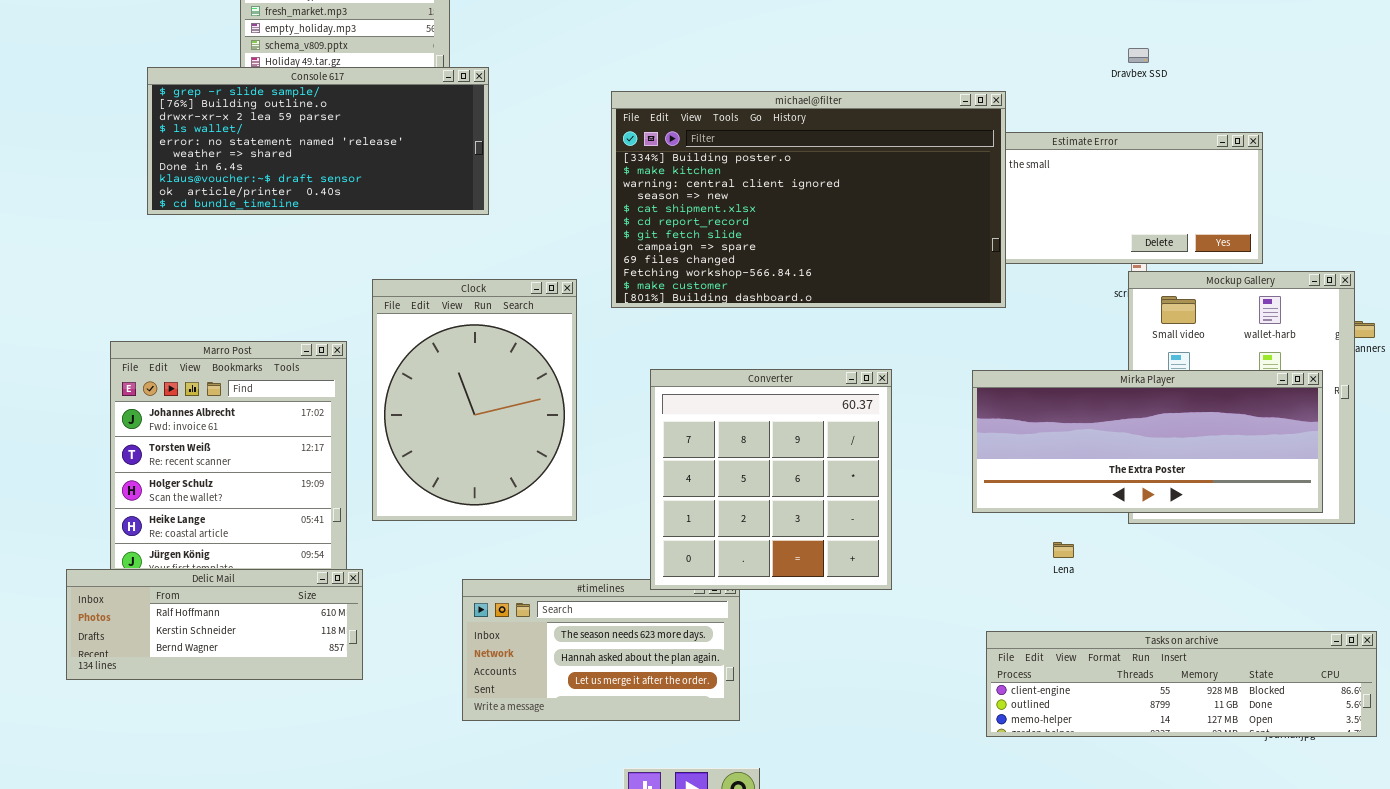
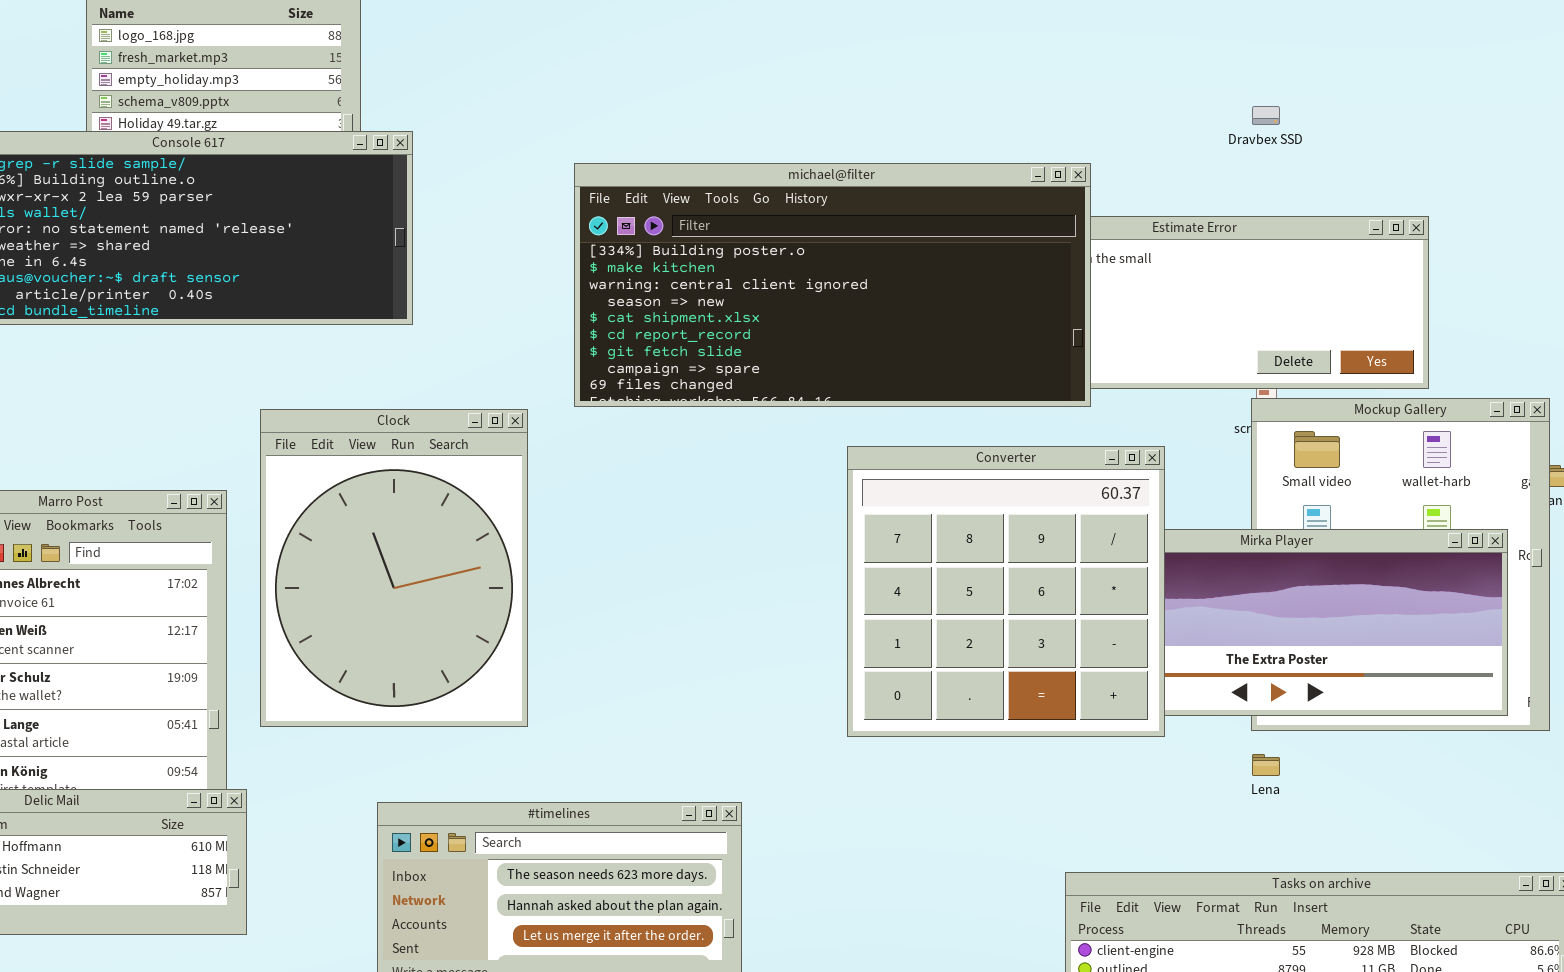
michael@filter: [611,91,1006,308] -> [574,163,1091,407], resized
Converter: [650,369,892,590] -> [847,446,1165,737], moved
Lena: [1053,542,1074,558] -> [1252,754,1280,776], moved

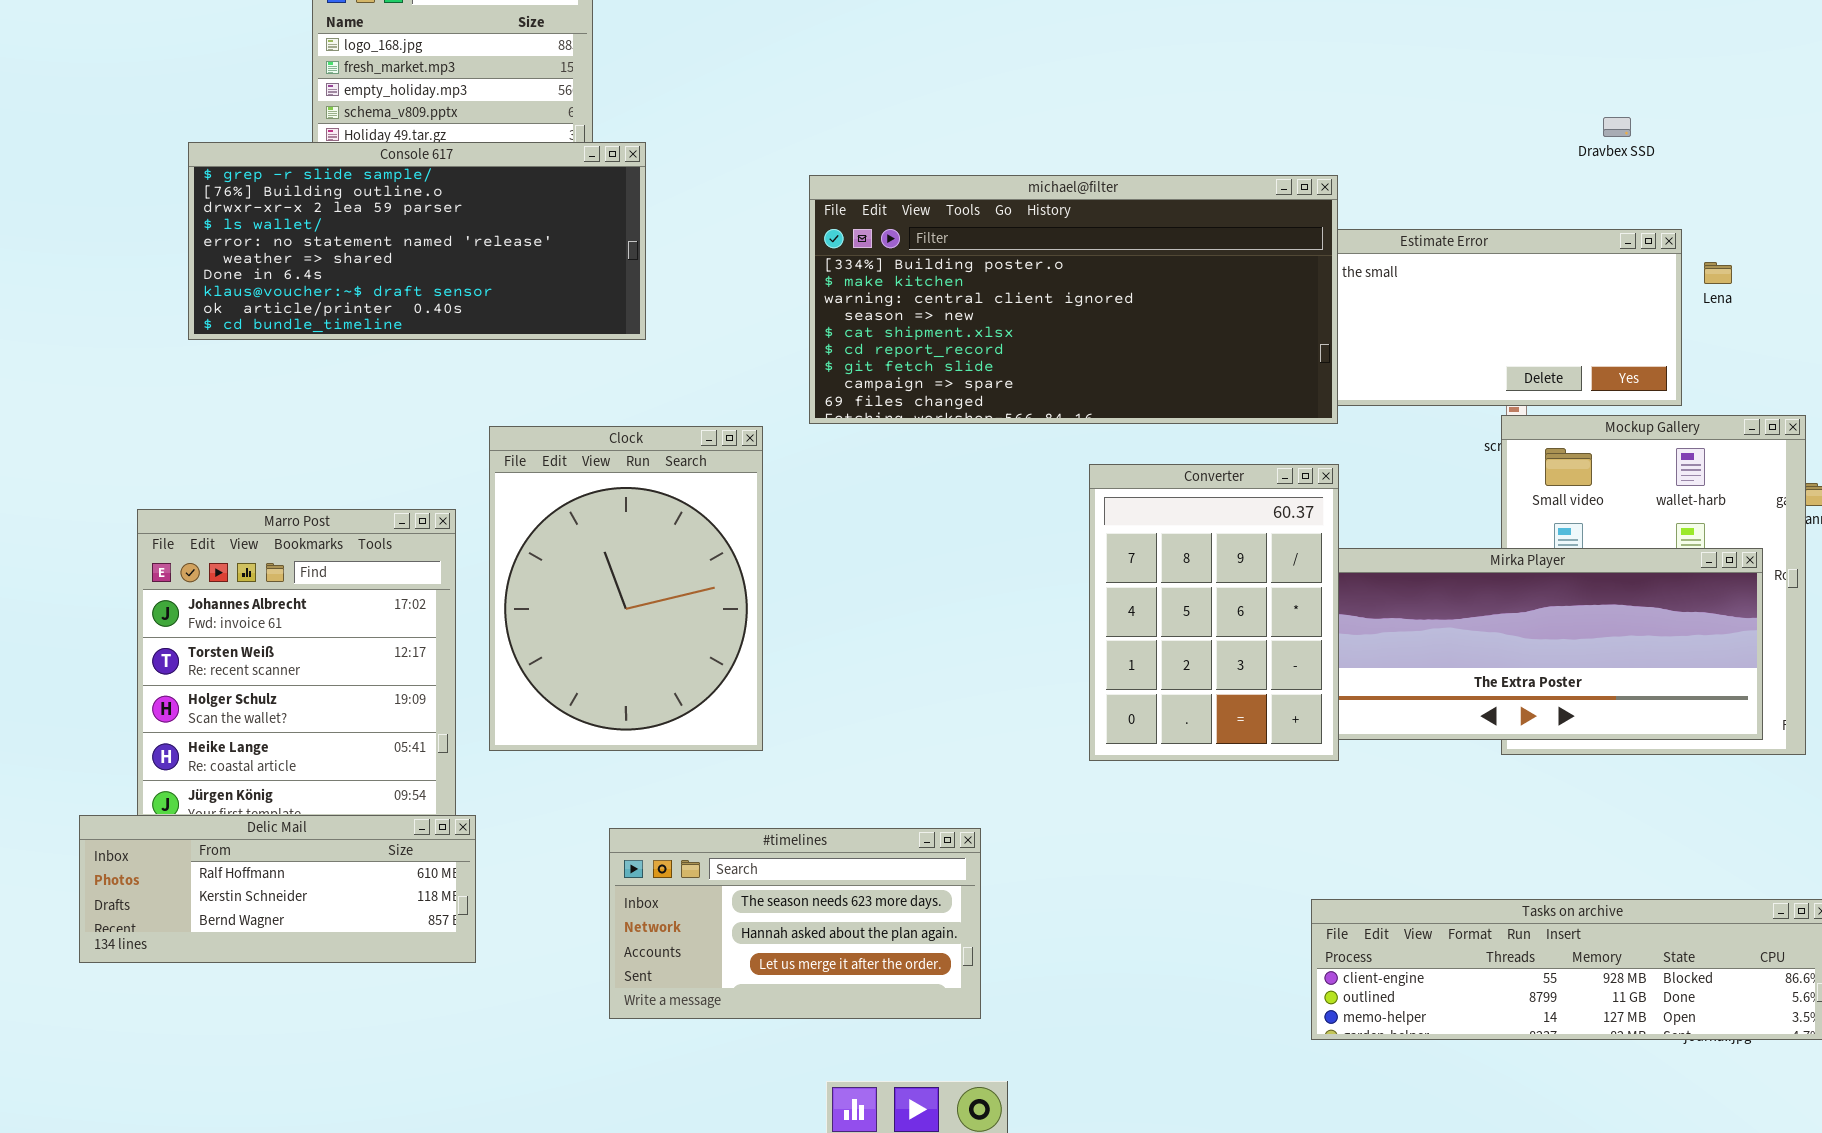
Dravbex SSD: [1252,106,1280,125] -> [1603,117,1631,137], moved
Converter: [847,446,1165,737] -> [1089,464,1339,761], resized
Lena: [1252,754,1280,776] -> [1704,262,1732,284], moved

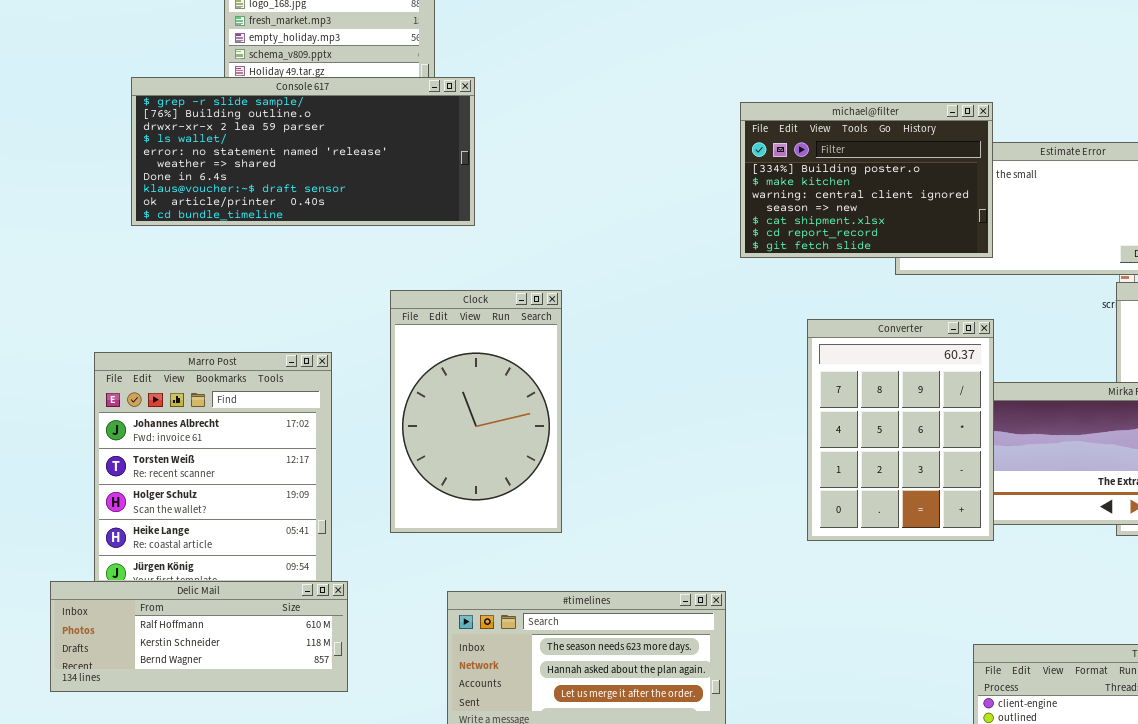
michael@filter: [809,175,1338,424] -> [740,102,993,258], resized
Clock: [489,426,763,751] -> [390,290,562,533], resized

